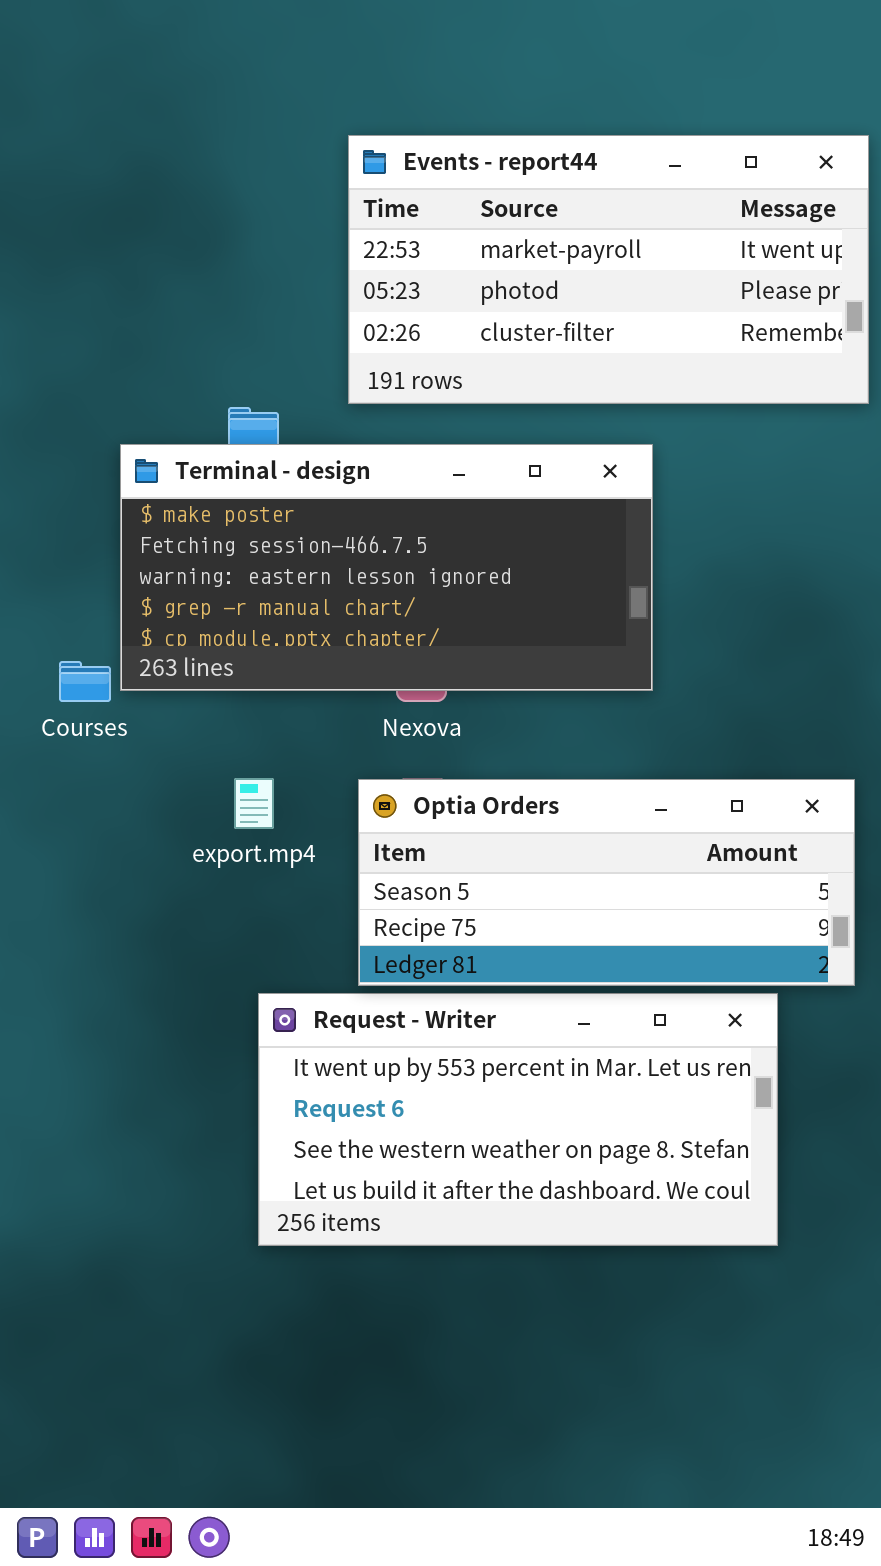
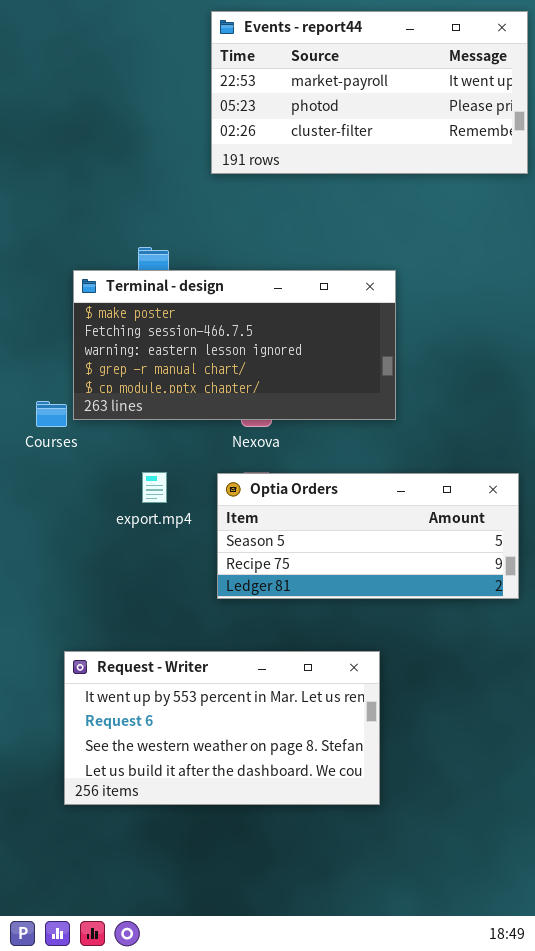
Events - report44: [348,135,869,404] -> [211,11,528,174], moved
Request - Writer: [258,993,778,1246] -> [64,651,380,805], moved

